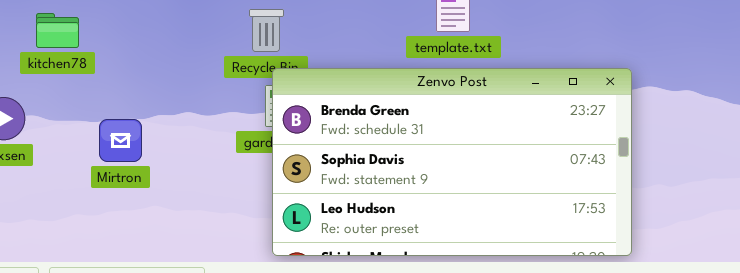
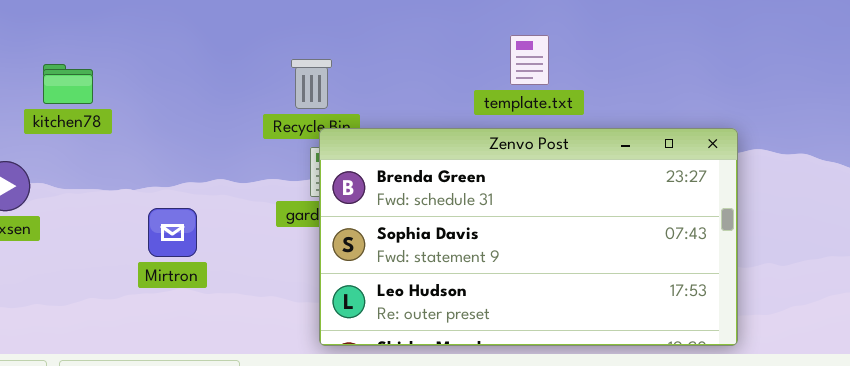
Mirtron: [99,119,142,162] -> [148,208,197,257], moved

